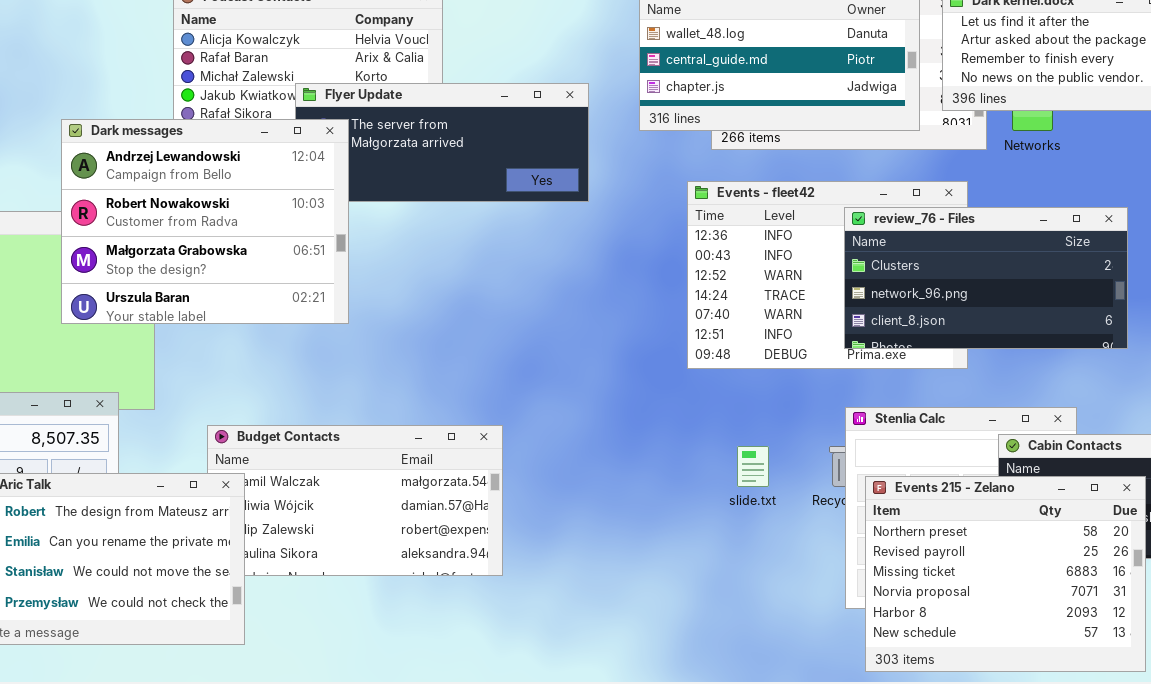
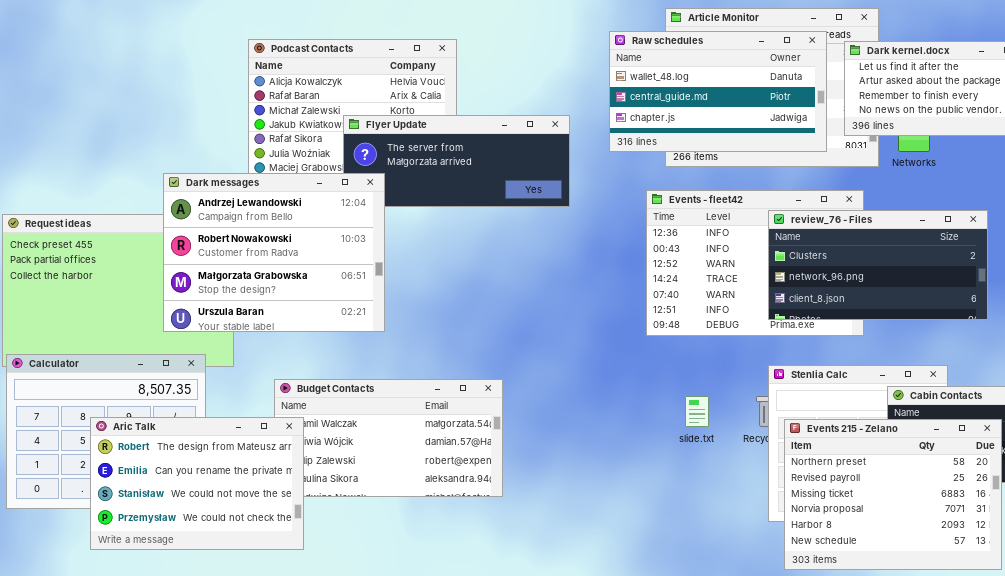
Dark messages: [61,119,349,324] -> [163,173,385,332], moved

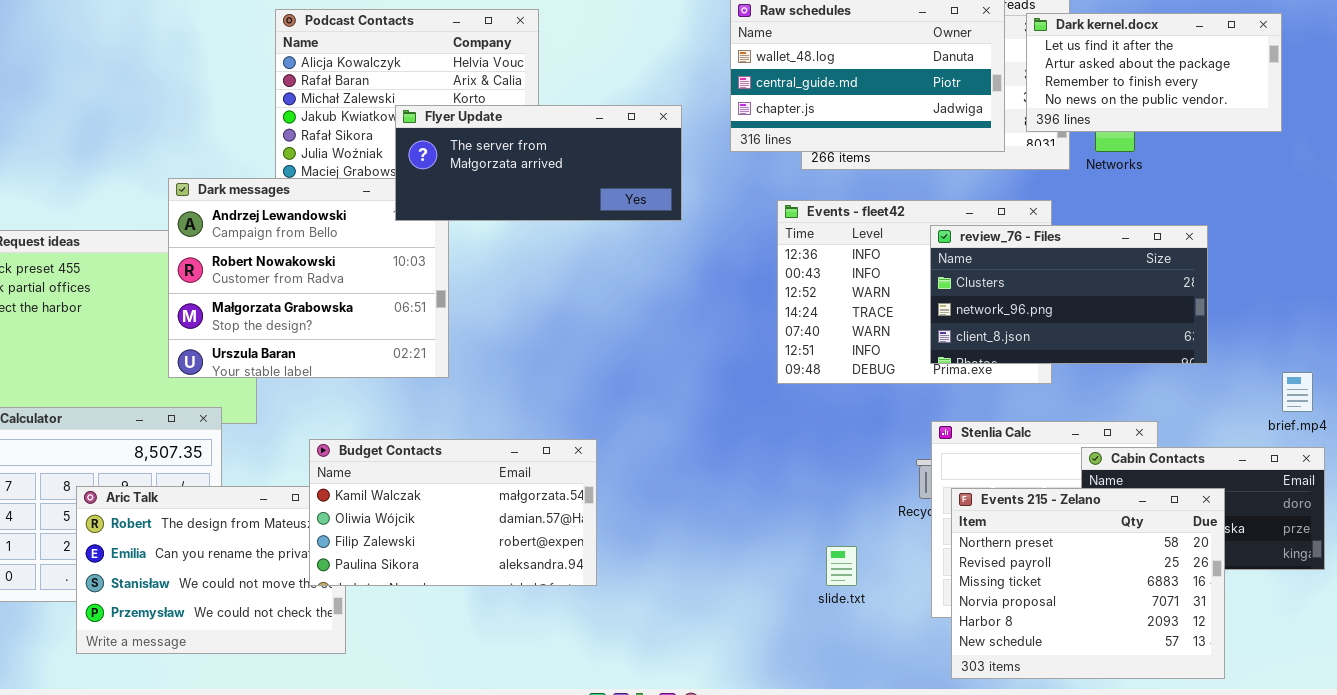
Flyer Update: [343,115,570,207] -> [395,105,682,221], raised
Budget Contacts: [274,379,503,497] -> [309,439,597,586], raised
slide.txt: [685,396,709,427] -> [826,546,857,586], moved

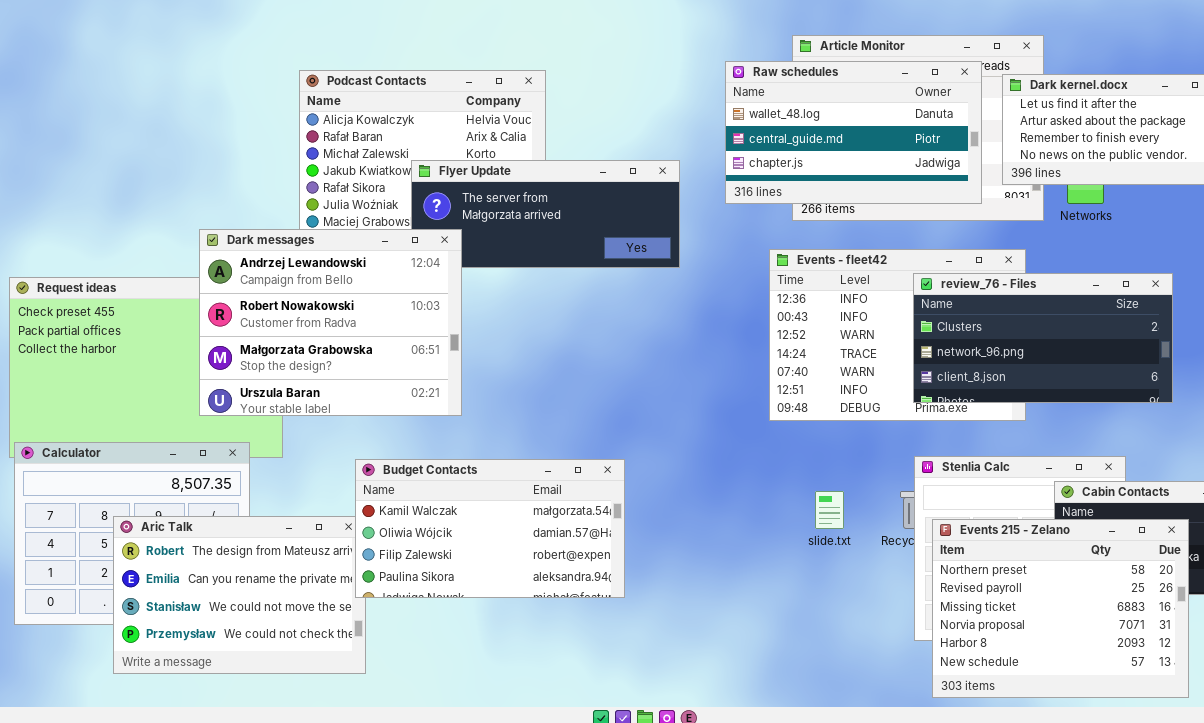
Dark messages: [168,178,449,378] -> [199,229,462,416], raised
Budget Contacts: [309,439,597,586] -> [355,459,625,598], moved
slide.txt: [826,546,857,586] -> [815,491,844,529], moved

